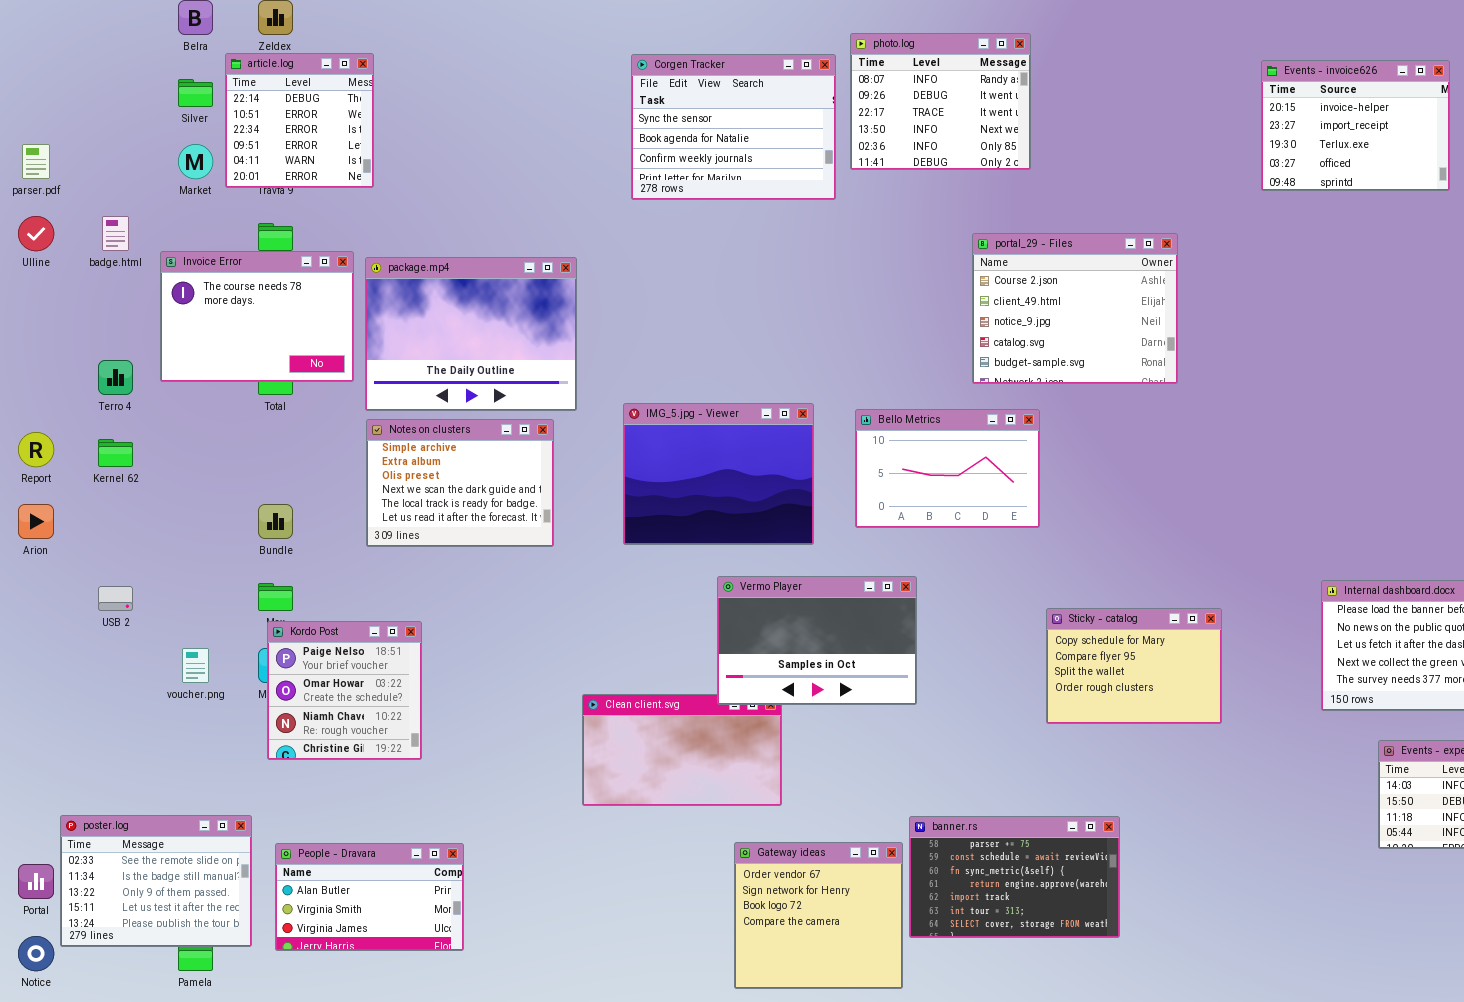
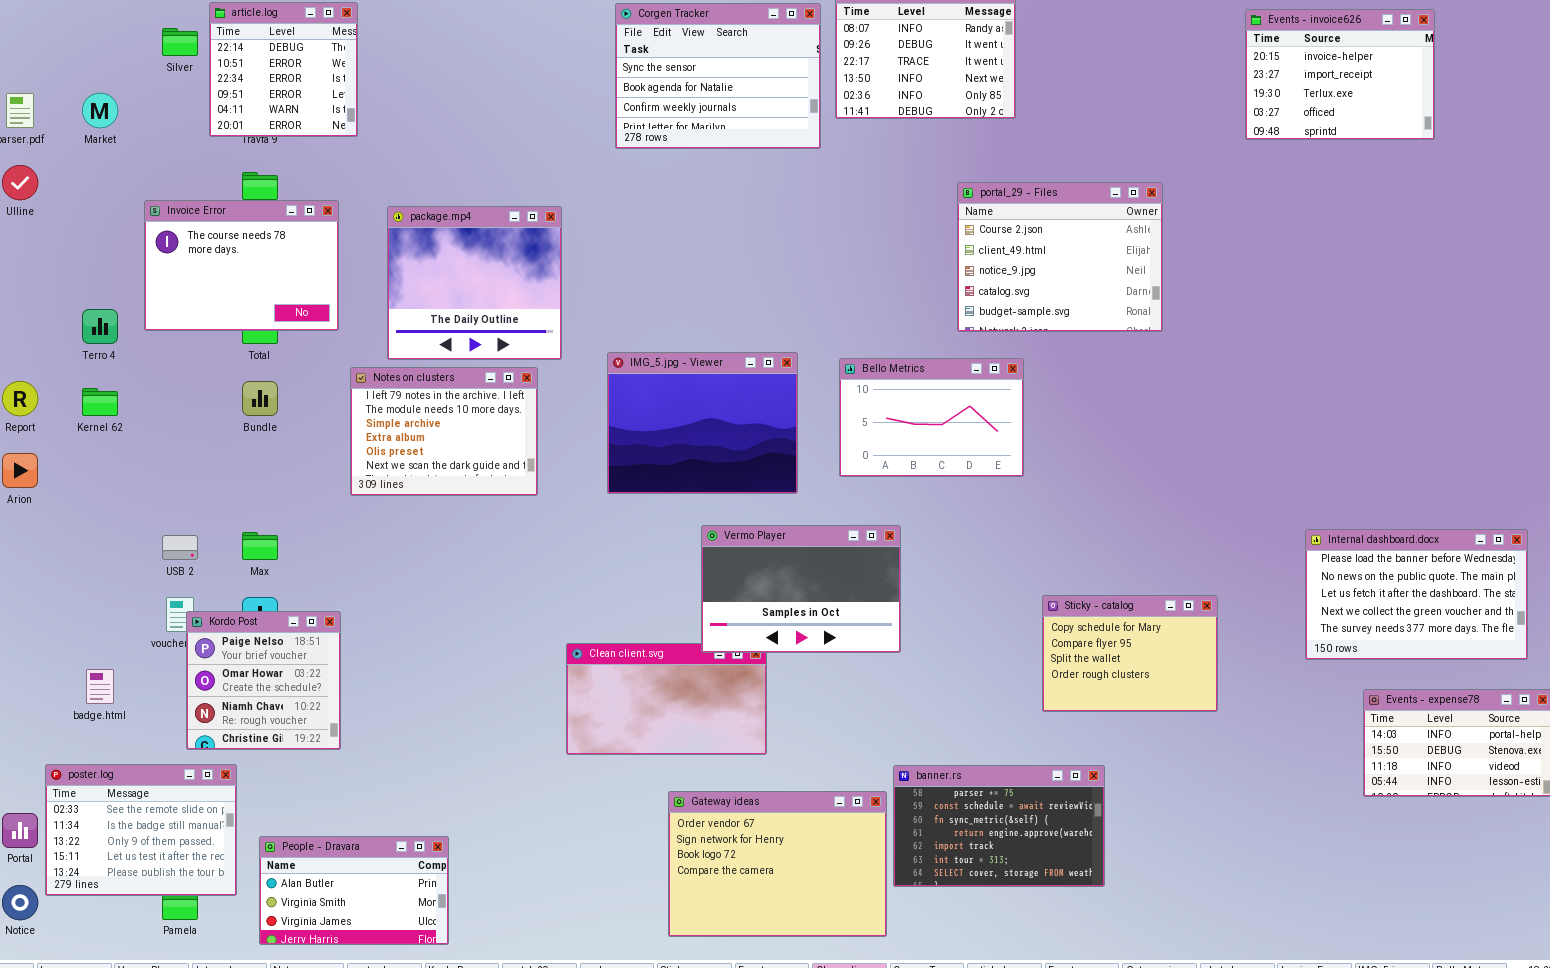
Market: [178,144,213,179] -> [82,93,118,128], moved
badge.html: [102,216,129,251] -> [86,669,114,704], moved
package.mp4: [365,257,577,411] -> [387,206,562,360], resized
Notes on clusters: [366,419,554,547] -> [350,367,538,496], scrolled up 2 rows
Bundle: [258,504,293,539] -> [242,381,278,416], moved
USB 2: [98,586,133,611] -> [162,535,198,560], moved
Sticky - catalog: [1046,608,1222,724] -> [1042,595,1218,712], moved
Kordo Post: [267,621,422,760] -> [186,611,341,750], moved
Gateway ideas: [734,842,903,989] -> [668,791,887,937], resized
People - Dravara: [275,843,464,951] -> [259,836,449,945], moved

